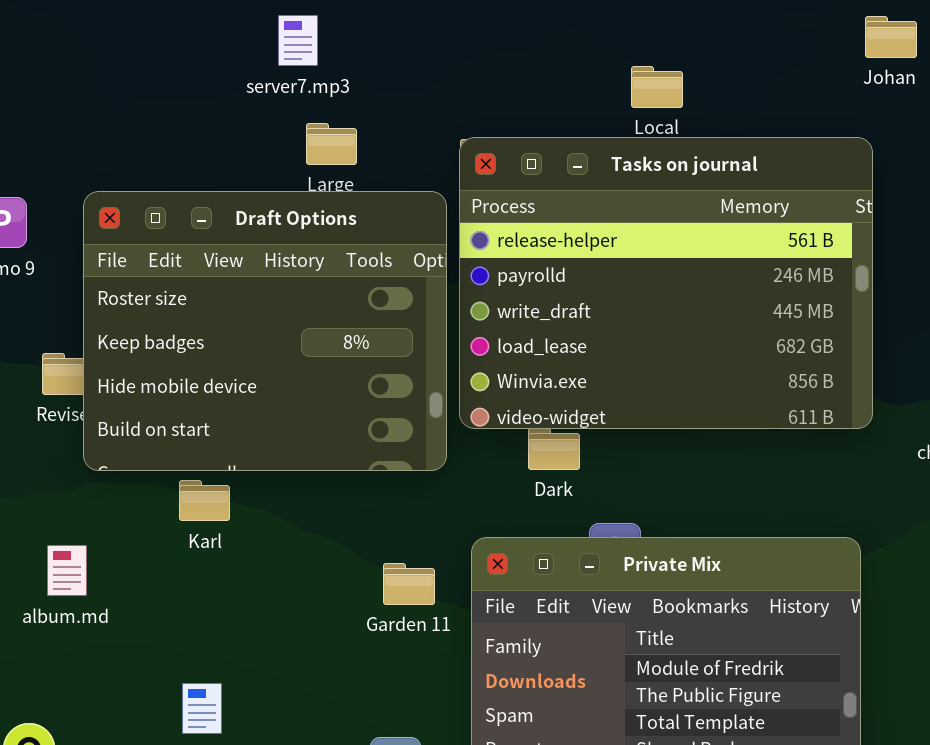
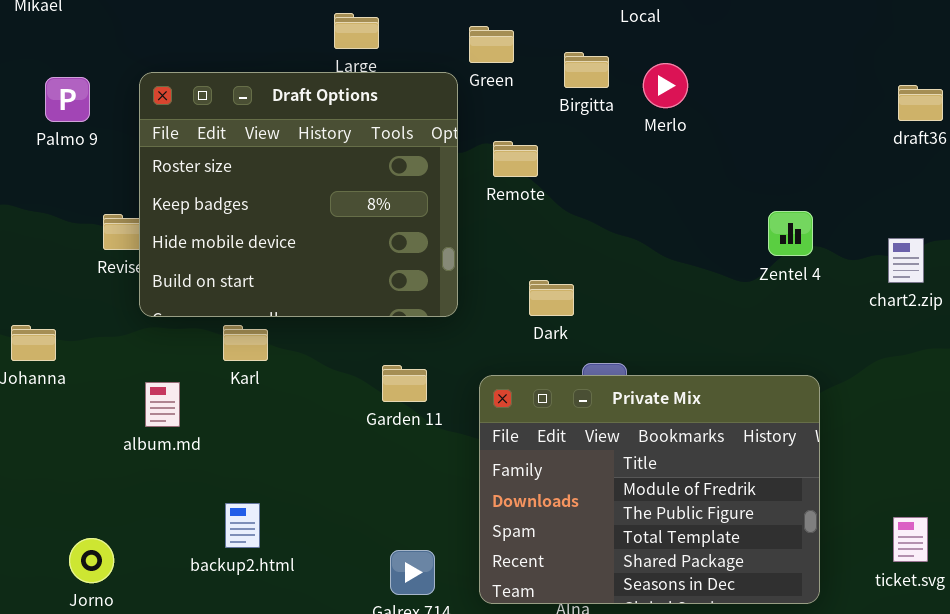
Tasks on journal: [459,137,873,429] -> none, closed
album.md: [47,545,87,596] -> [145,382,180,427], moved
Garden 11: [383,563,435,605] -> [382,365,427,402], moved

